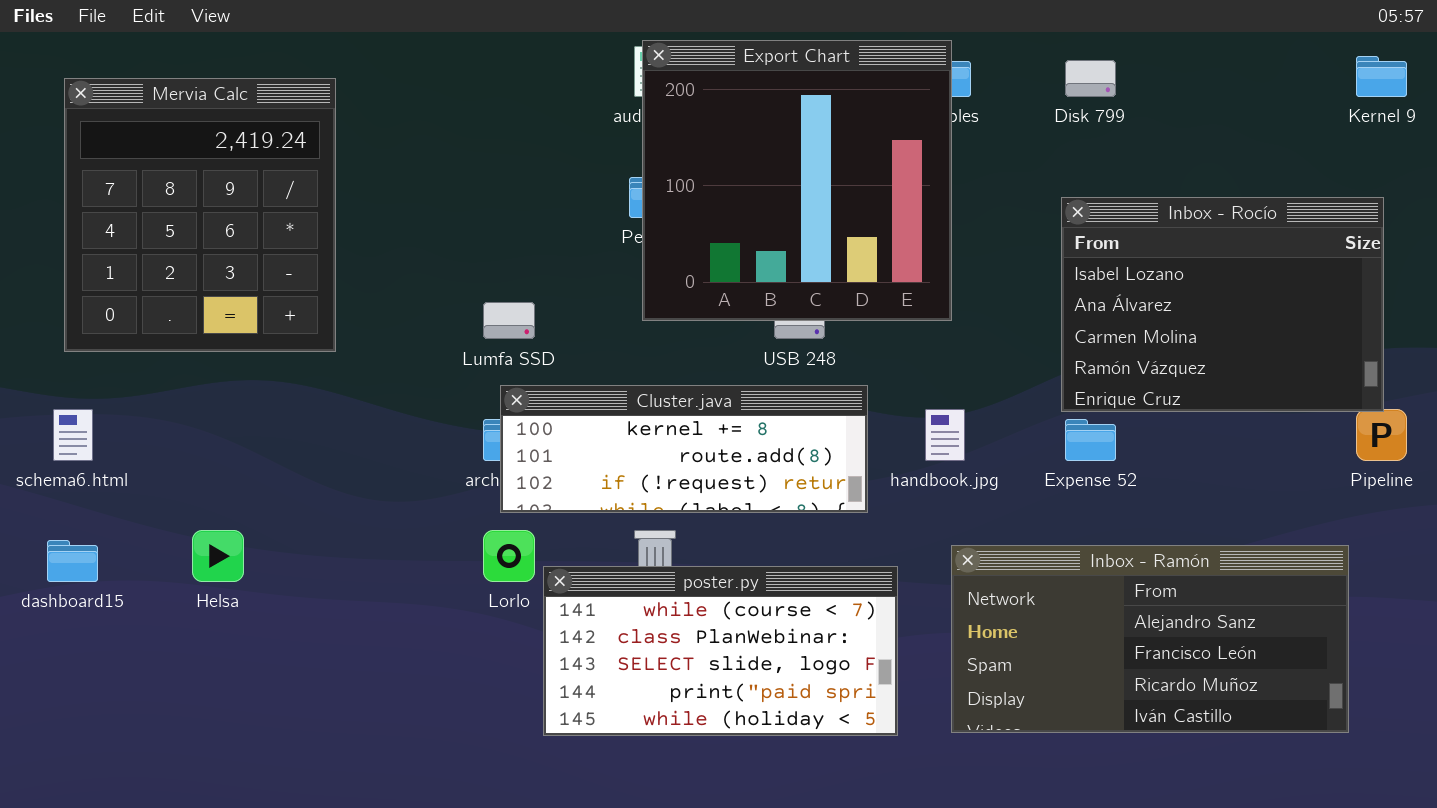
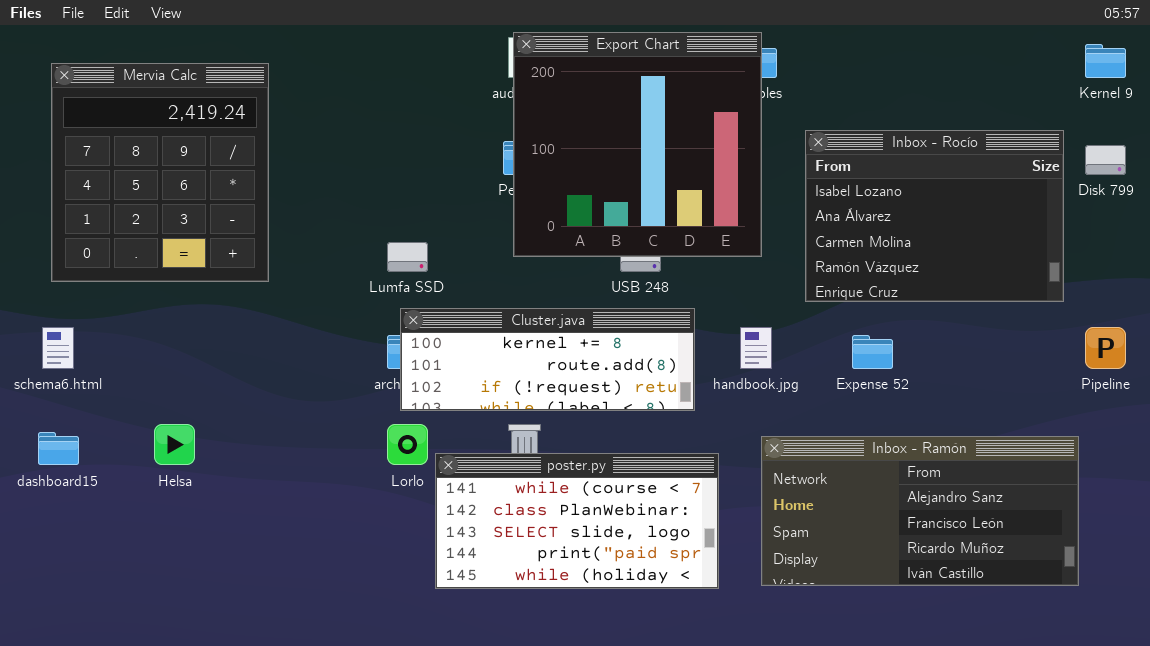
Disk 799: [1065,60,1116,97] -> [1085,145,1126,175], moved
Inbox - Rocío: [1061,197,1384,412] -> [805,130,1064,302], moved

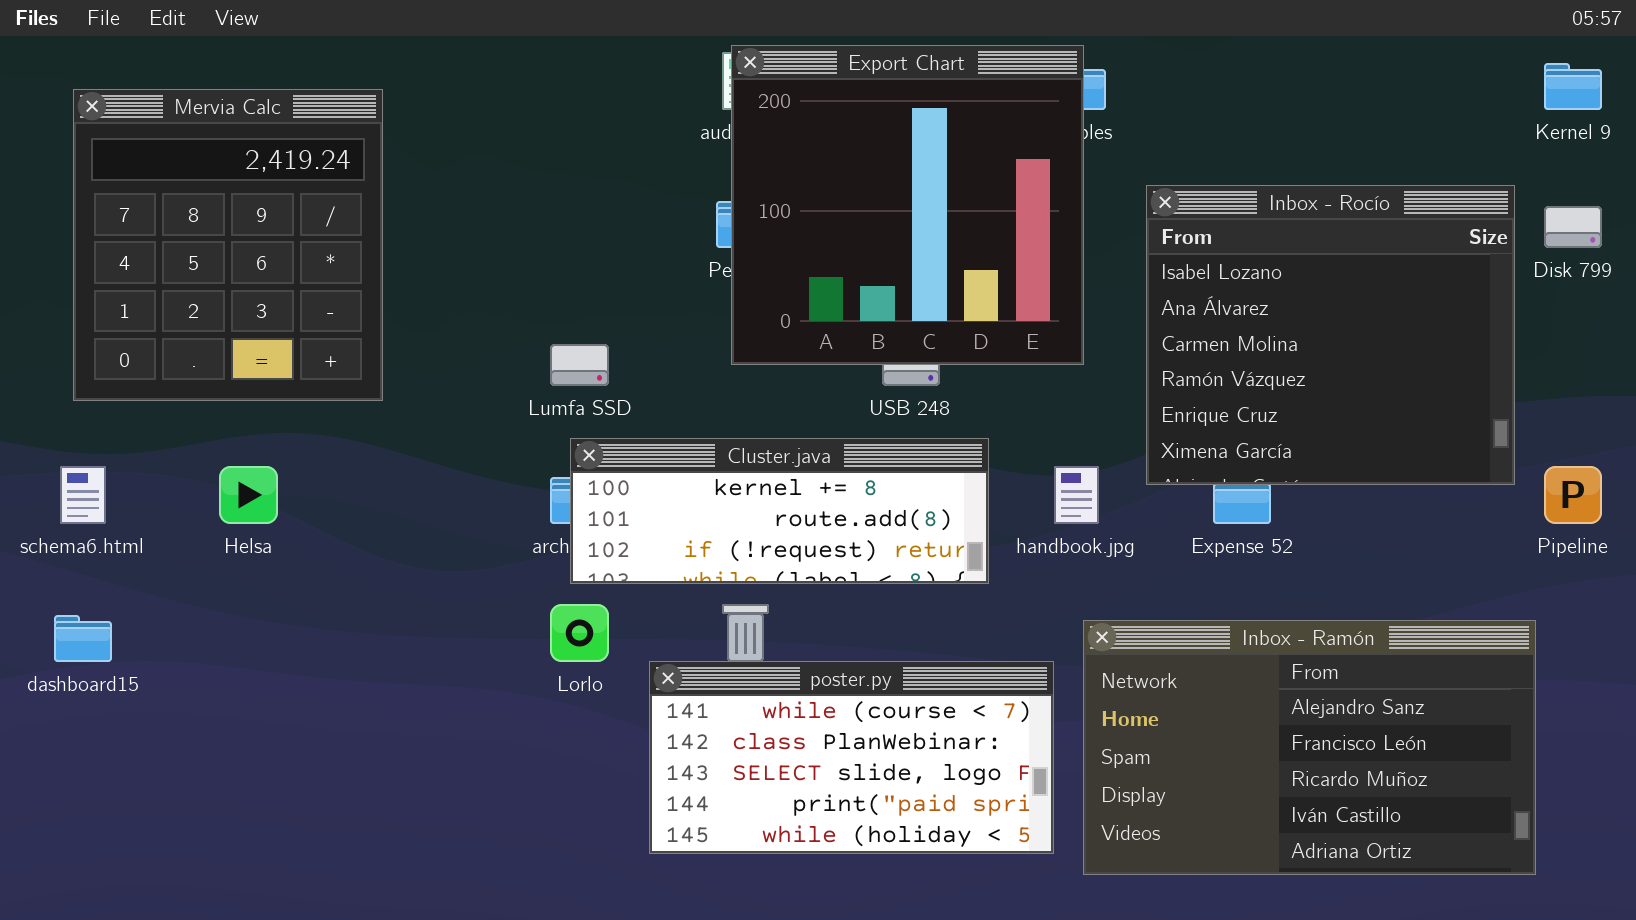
Inbox - Rocío: [805,130,1064,302] -> [1146,185,1515,485], resized
Helsa: [154,424,195,465] -> [219,466,278,524], moved
Inbox - Ramón: [761,436,1079,586] -> [1083,620,1536,875], resized
poster.py: [435,453,719,589] -> [649,661,1054,854], moved

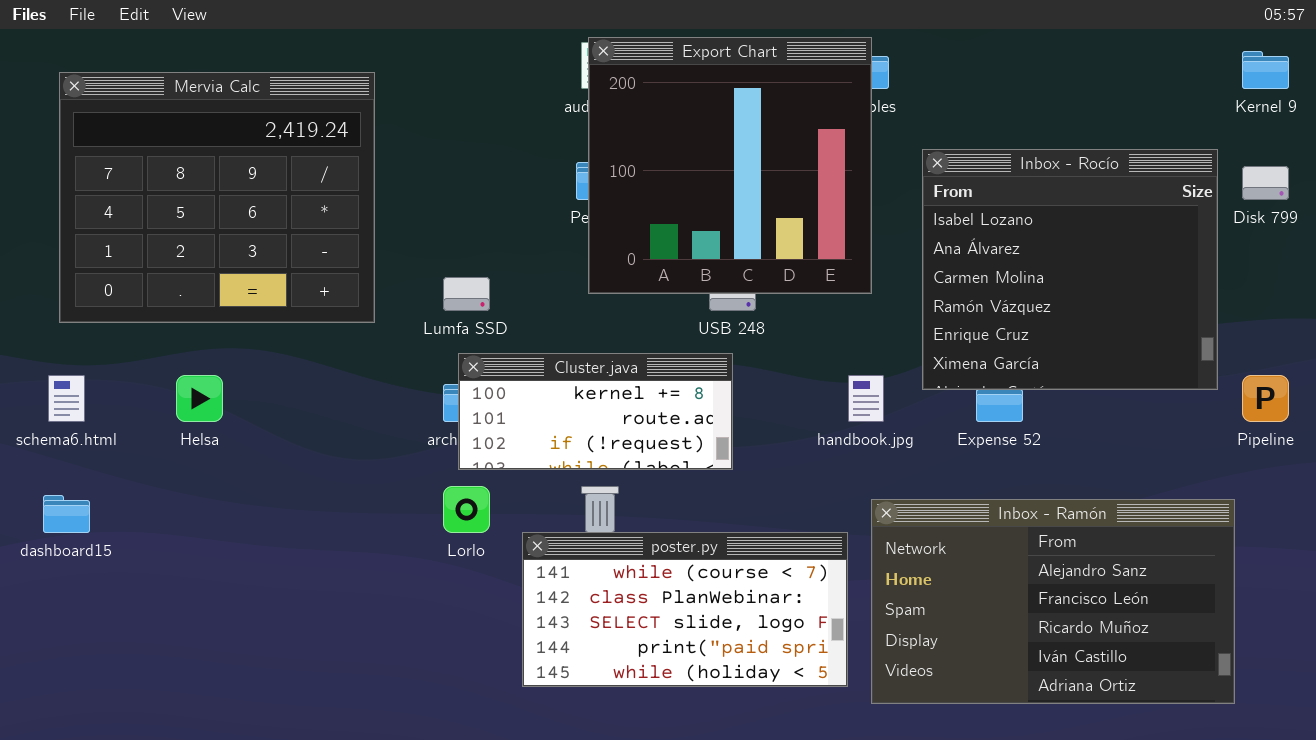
Mervia Calc: [73,89,383,401] -> [59,72,375,323], resized
Cluster.java: [570,438,989,584] -> [458,353,733,470], resized

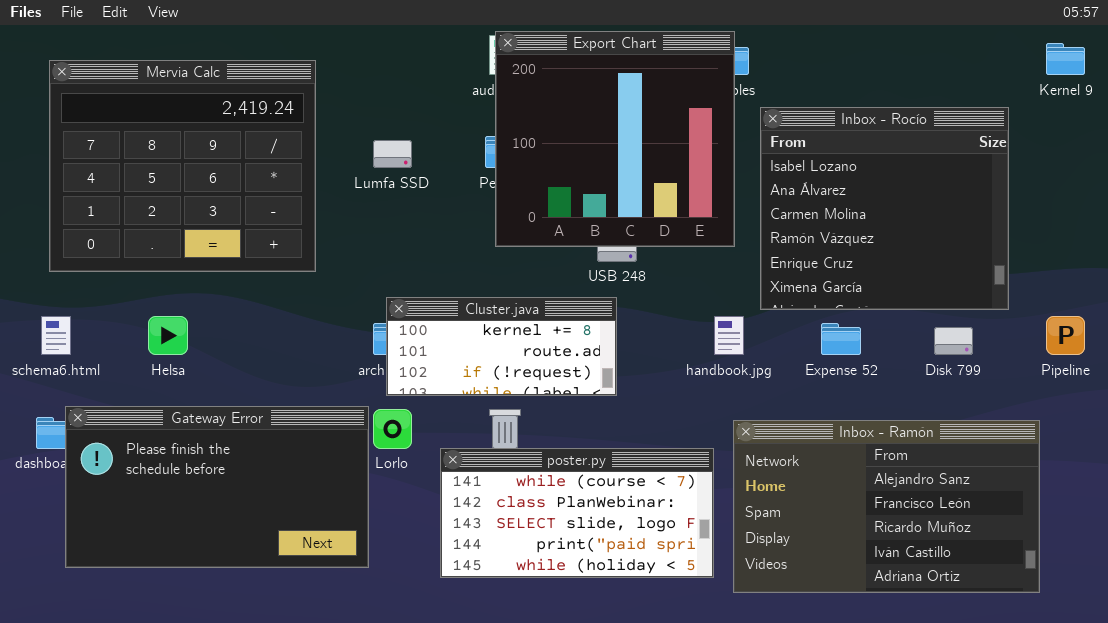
Inbox - Rocío: [922,149,1218,390] -> [760,107,1009,310], moved
Disk 799: [1242,166,1289,200] -> [934,327,973,355], moved
Lumfa SSD: [443,277,490,311] -> [373,140,412,168], moved
Gateway Error: none -> [65,406,369,568], opened

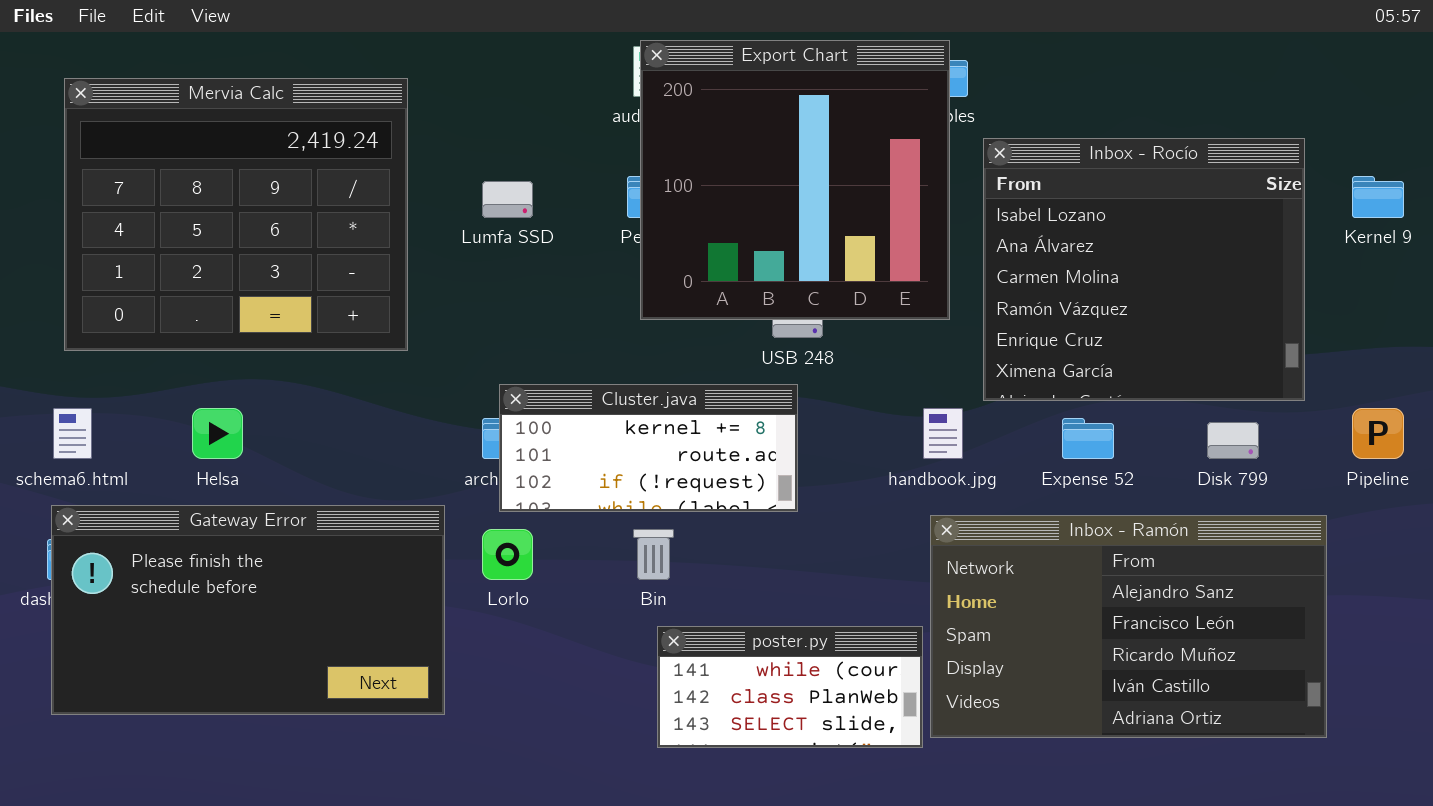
Kernel 9: [1046,43,1085,75] -> [1352,176,1404,218], moved
Gateway Error: [65,406,369,568] -> [51,505,445,715], moved
Inbox - Ramón: [733,420,1040,593] -> [930,515,1327,738], moved
poster.py: [440,448,714,578] -> [657,626,923,748], resized

